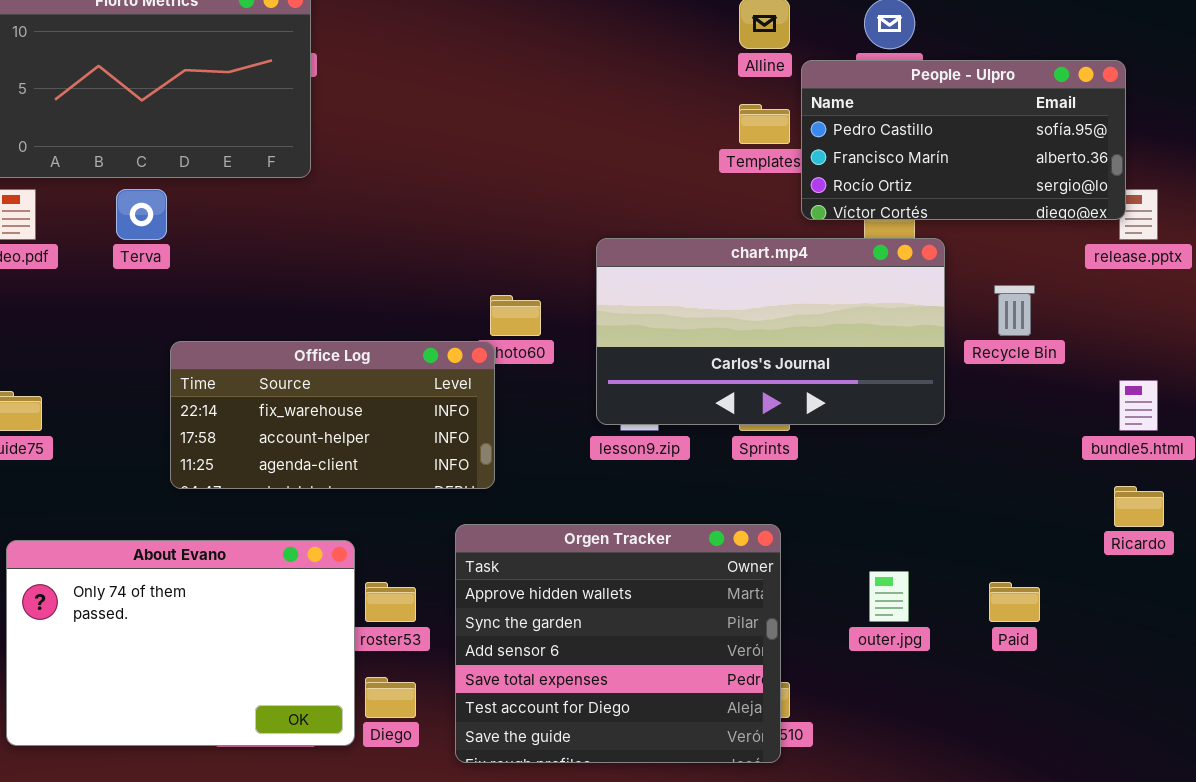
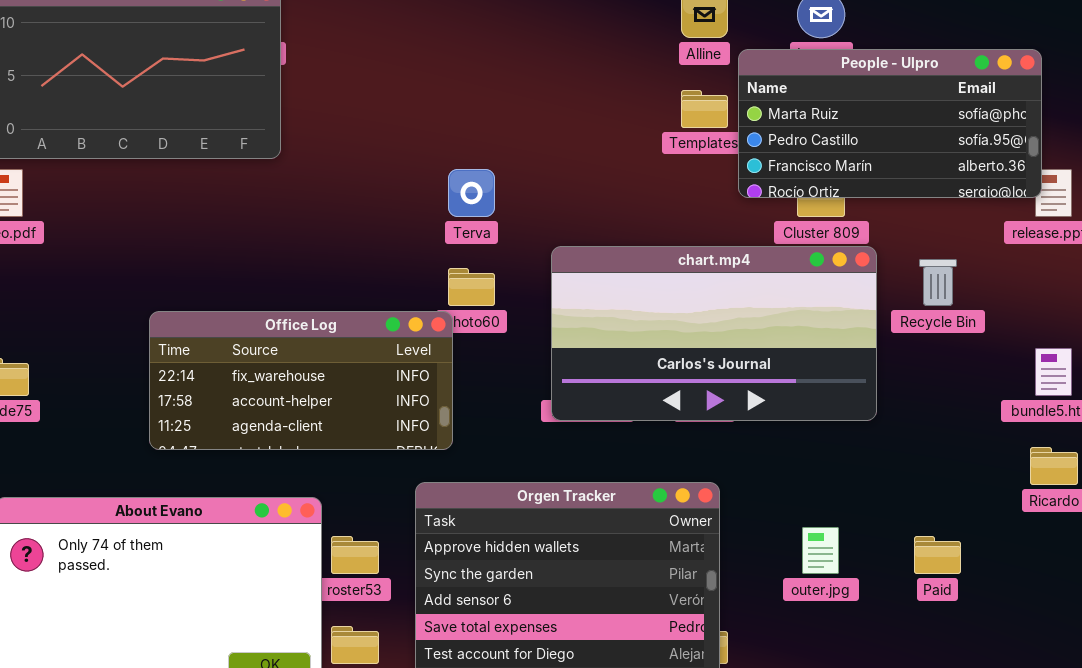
People - Ulpro: [801,60,1126,220] -> [738,49,1042,198], scrolled up 1 row
Terva: [116,189,167,240] -> [448,169,495,217], moved
chart.mp4: [596,238,945,425] -> [551,246,877,421], moved

